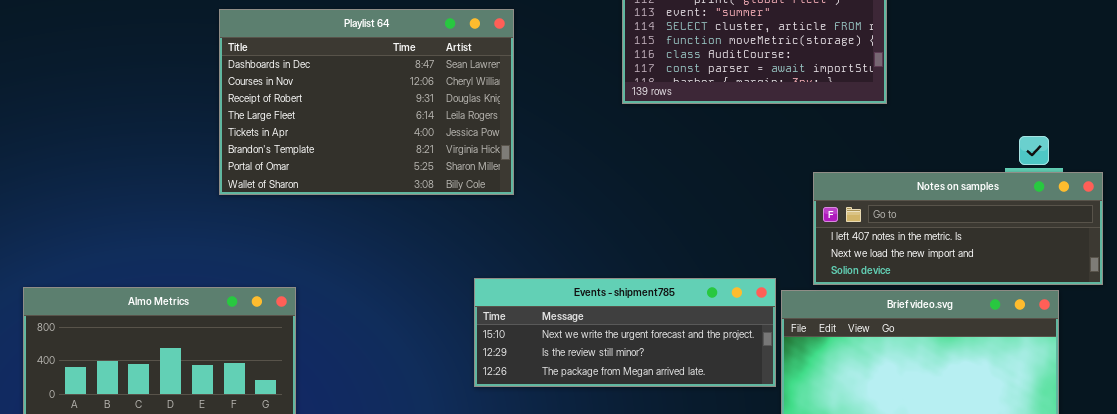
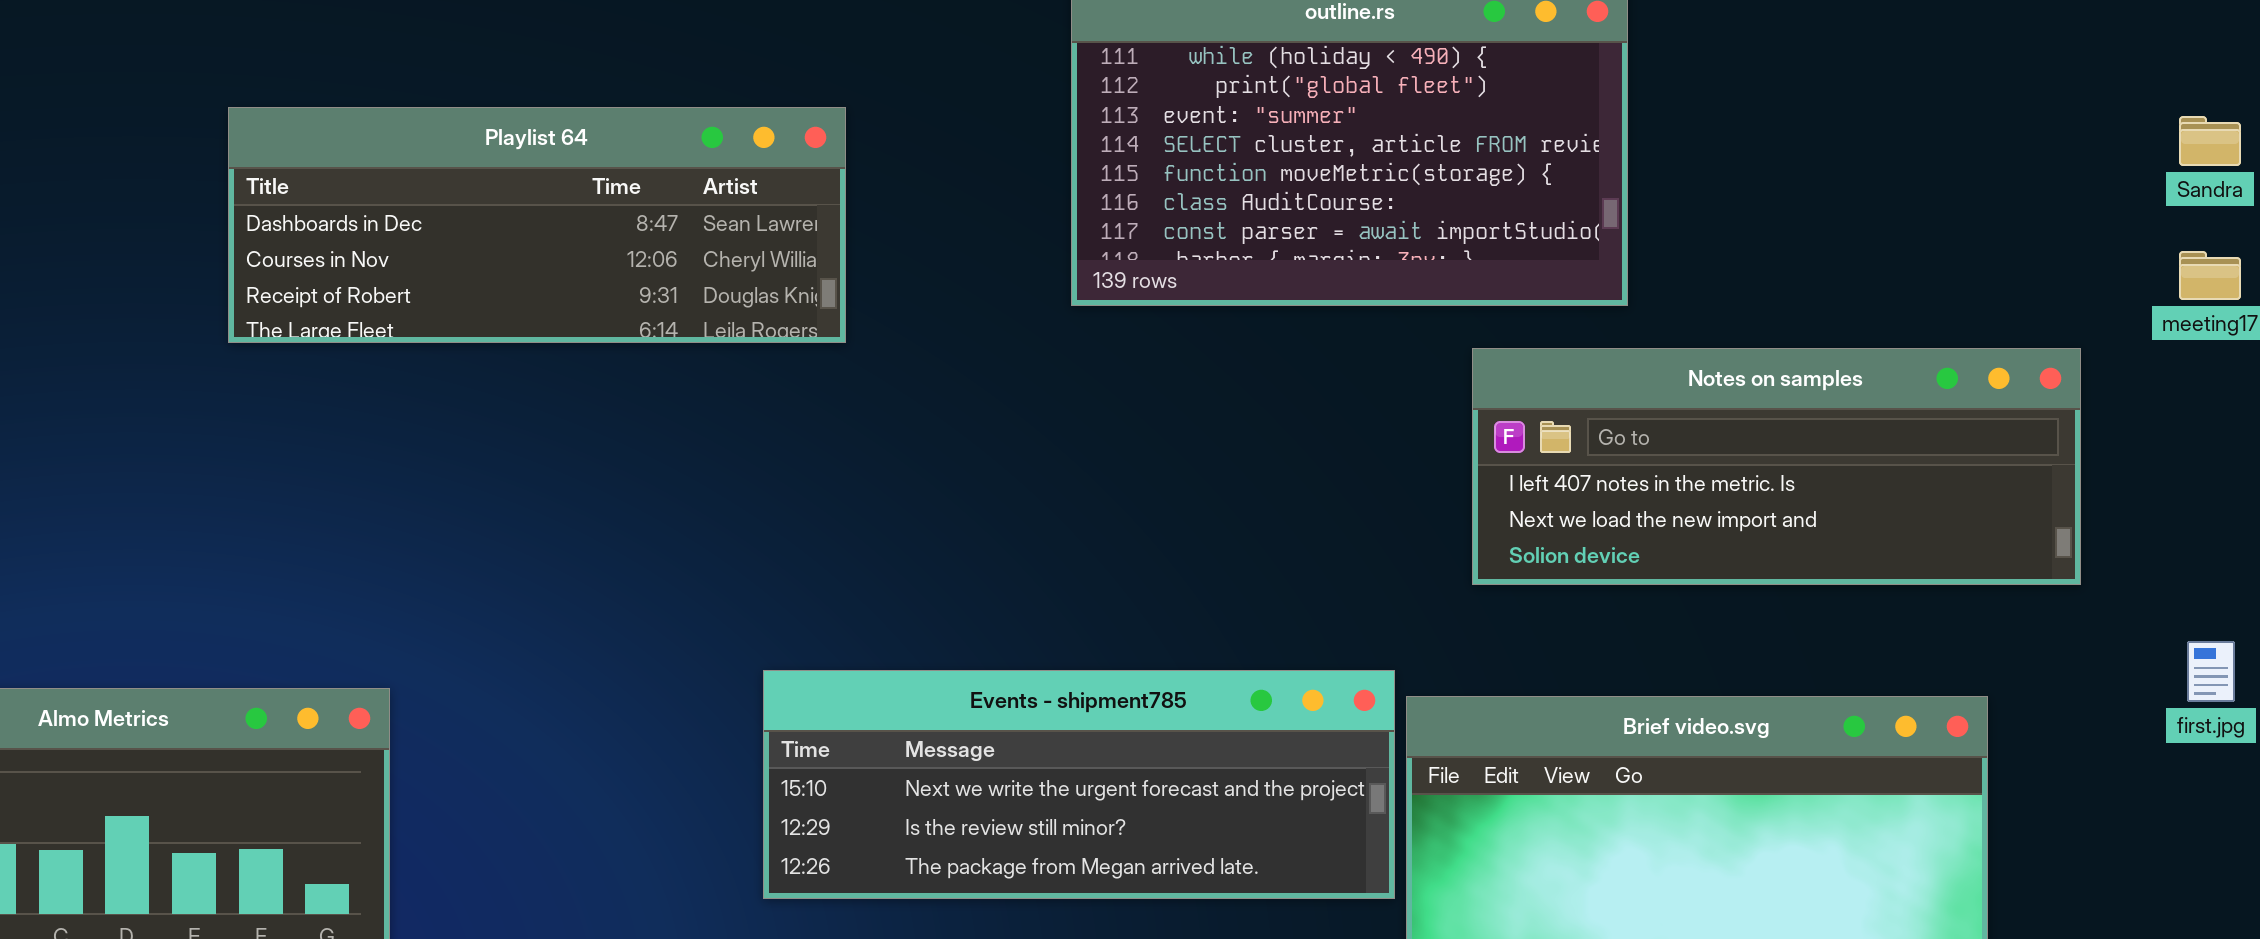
Playlist 64: [219,9,514,195] -> [228,107,846,343], resized
Notes on samples: [813,172,1103,285] -> [1472,348,2081,585], moved

